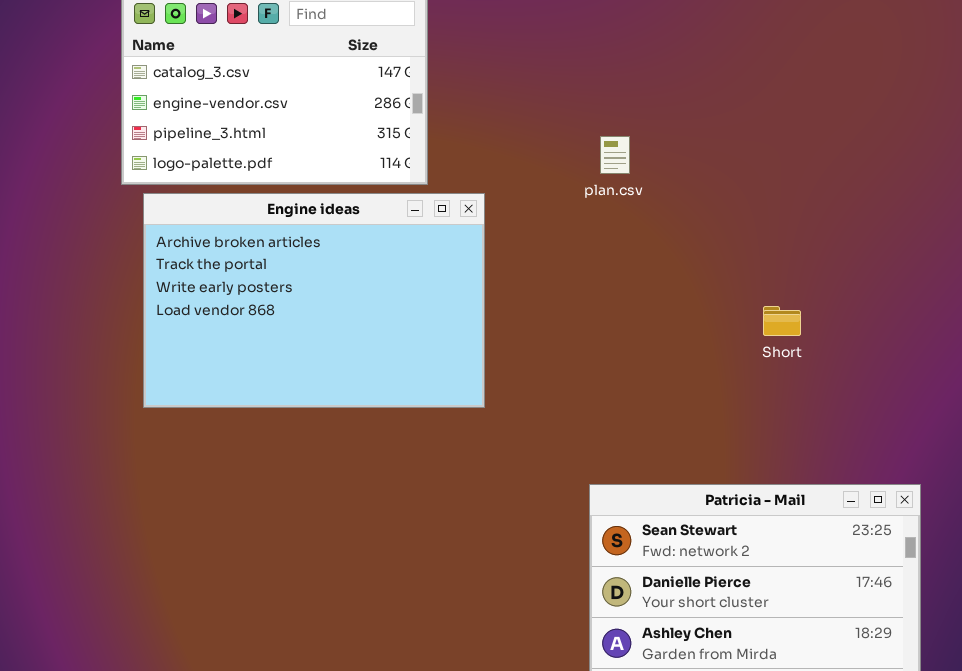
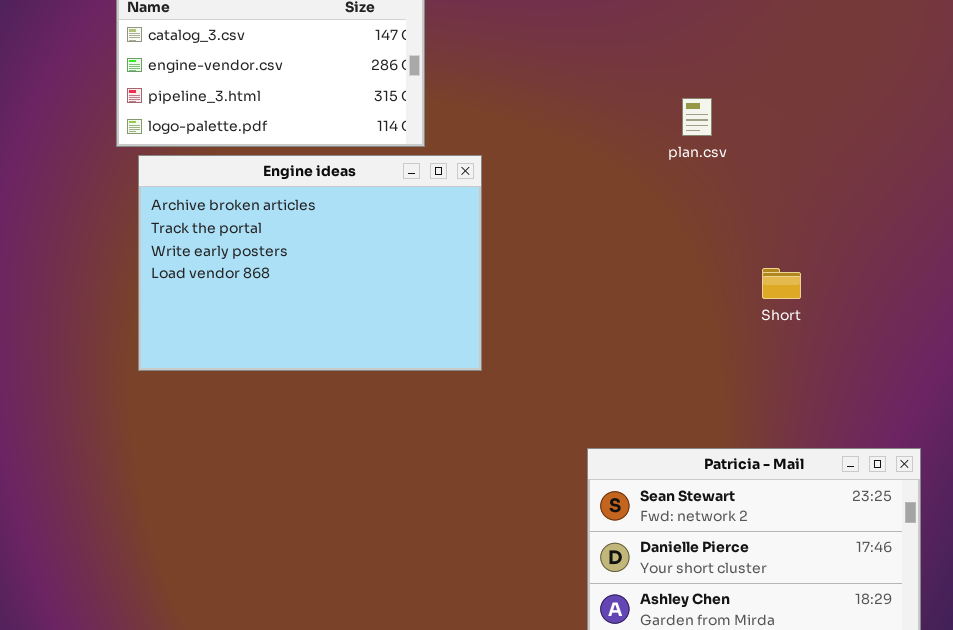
plan.csv: [600,136,630,174] -> [682,98,712,136], moved

